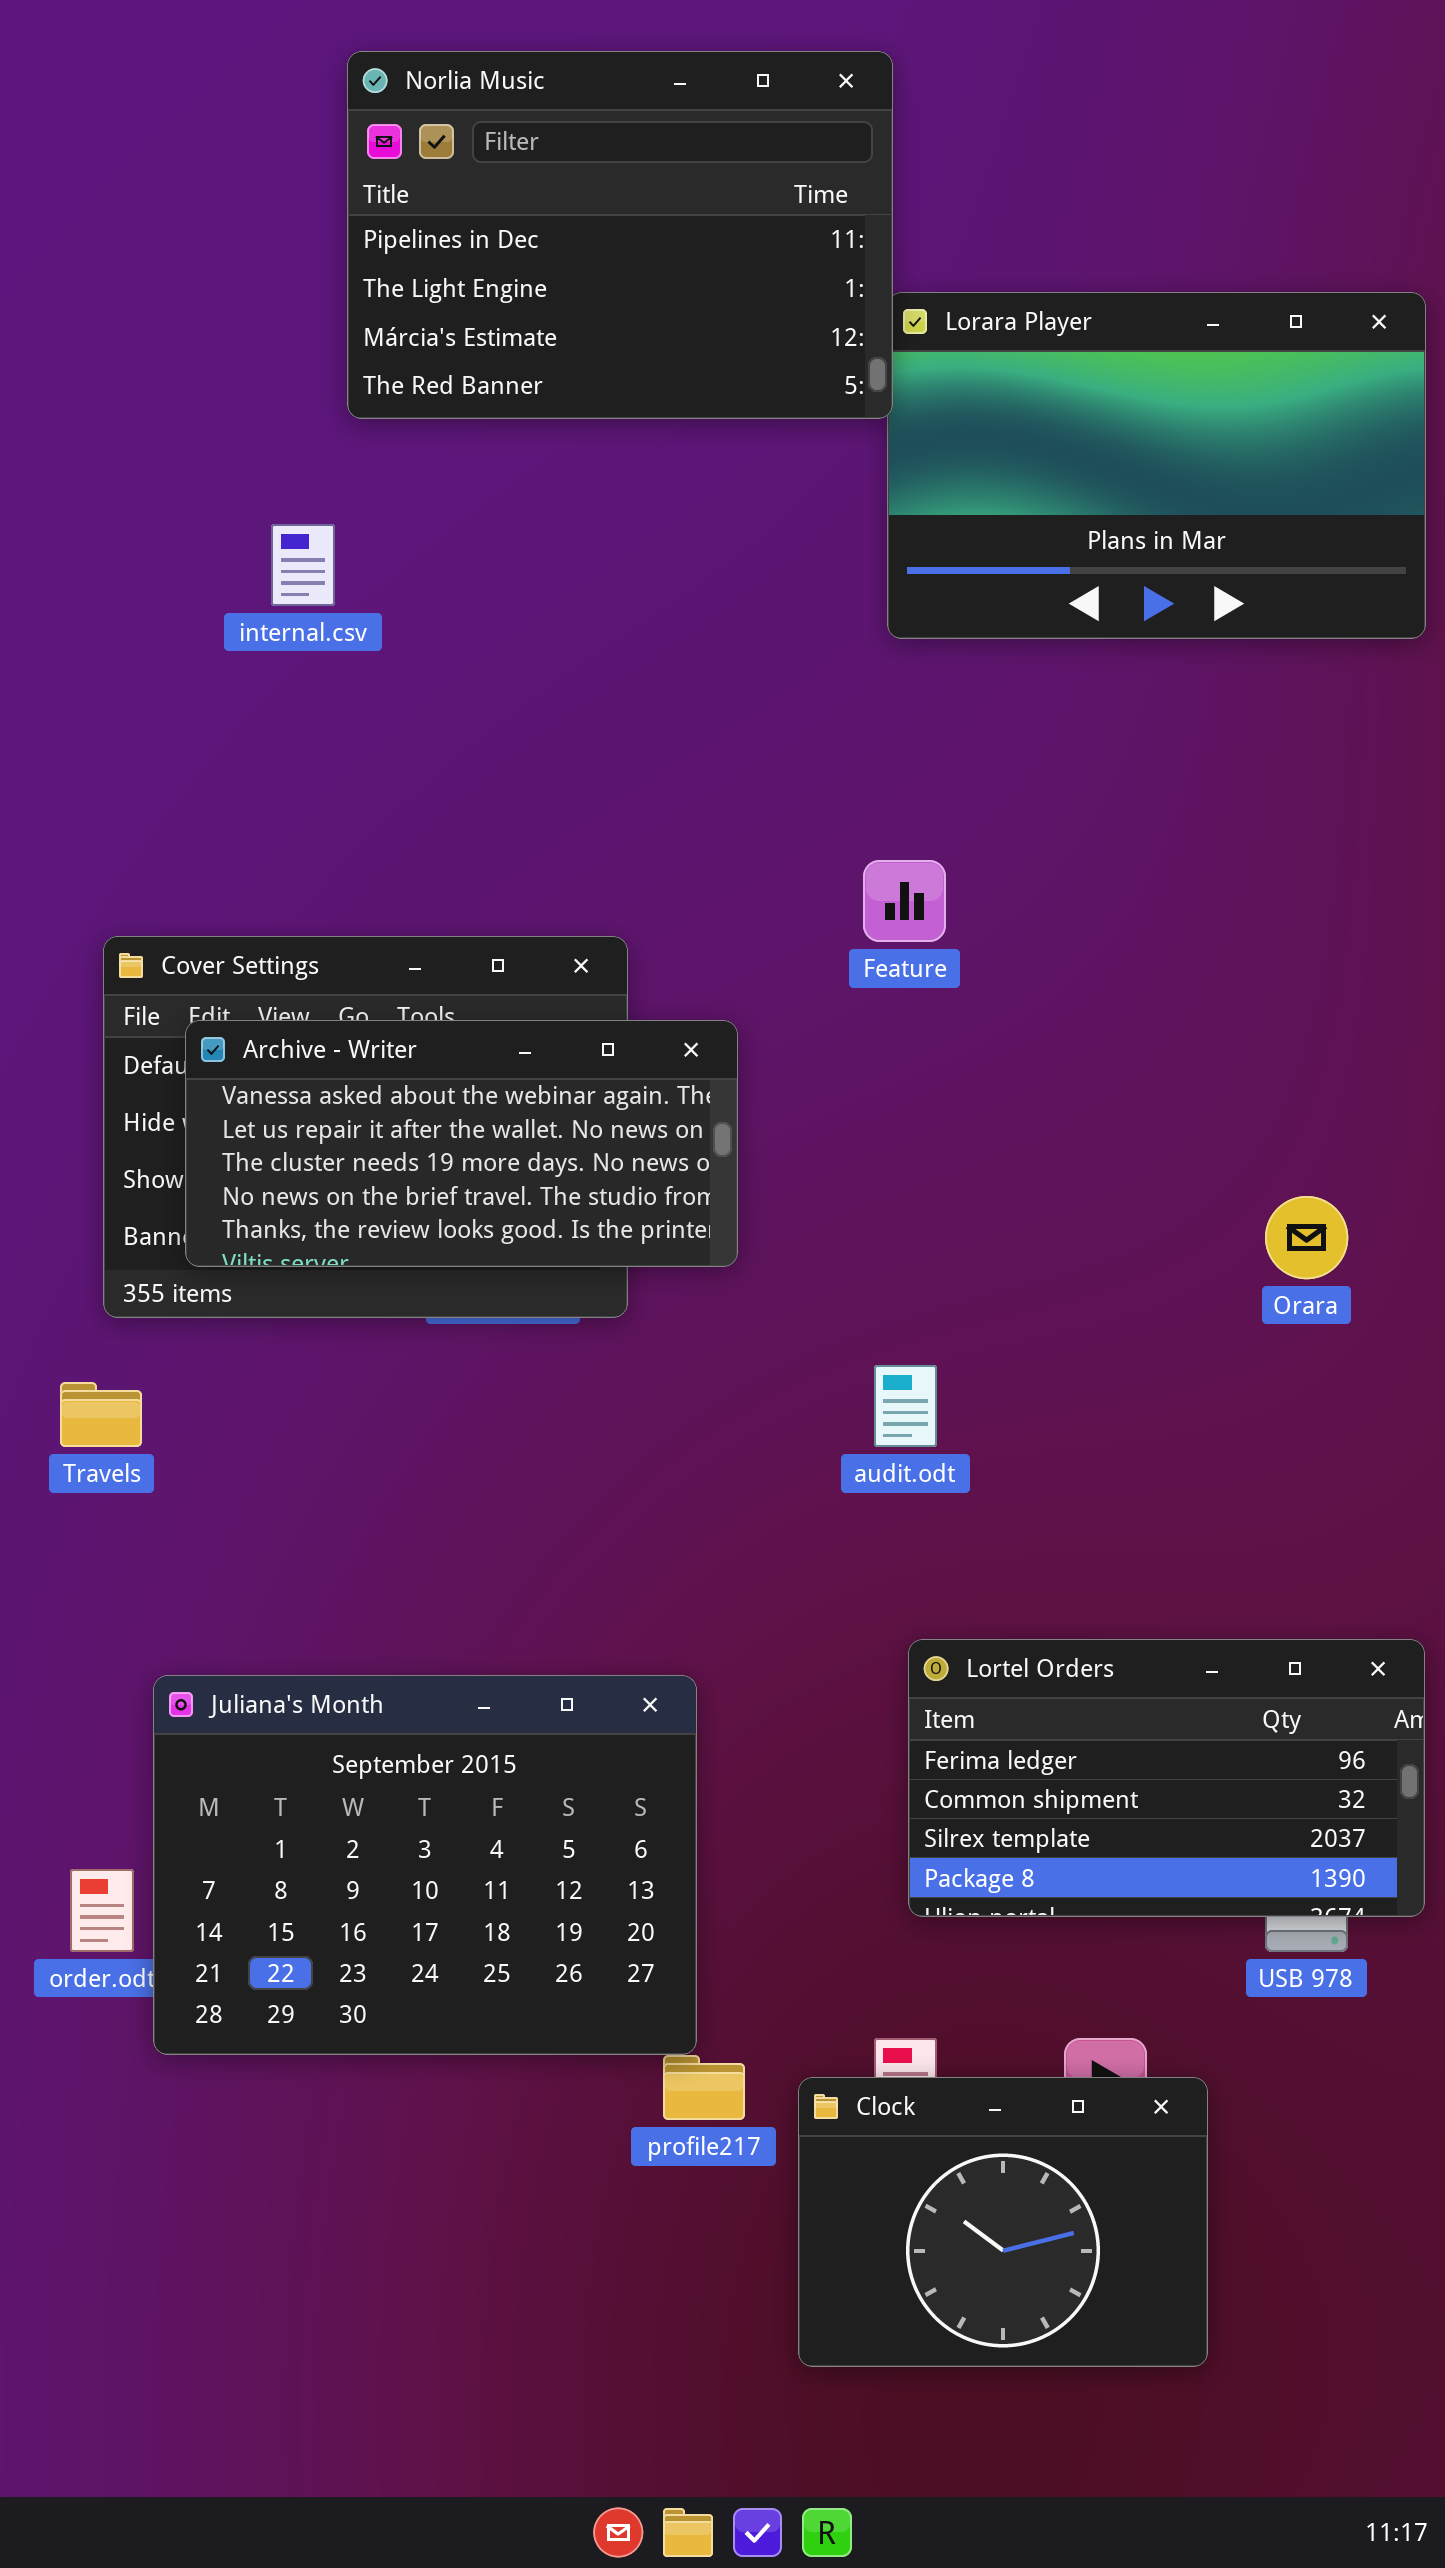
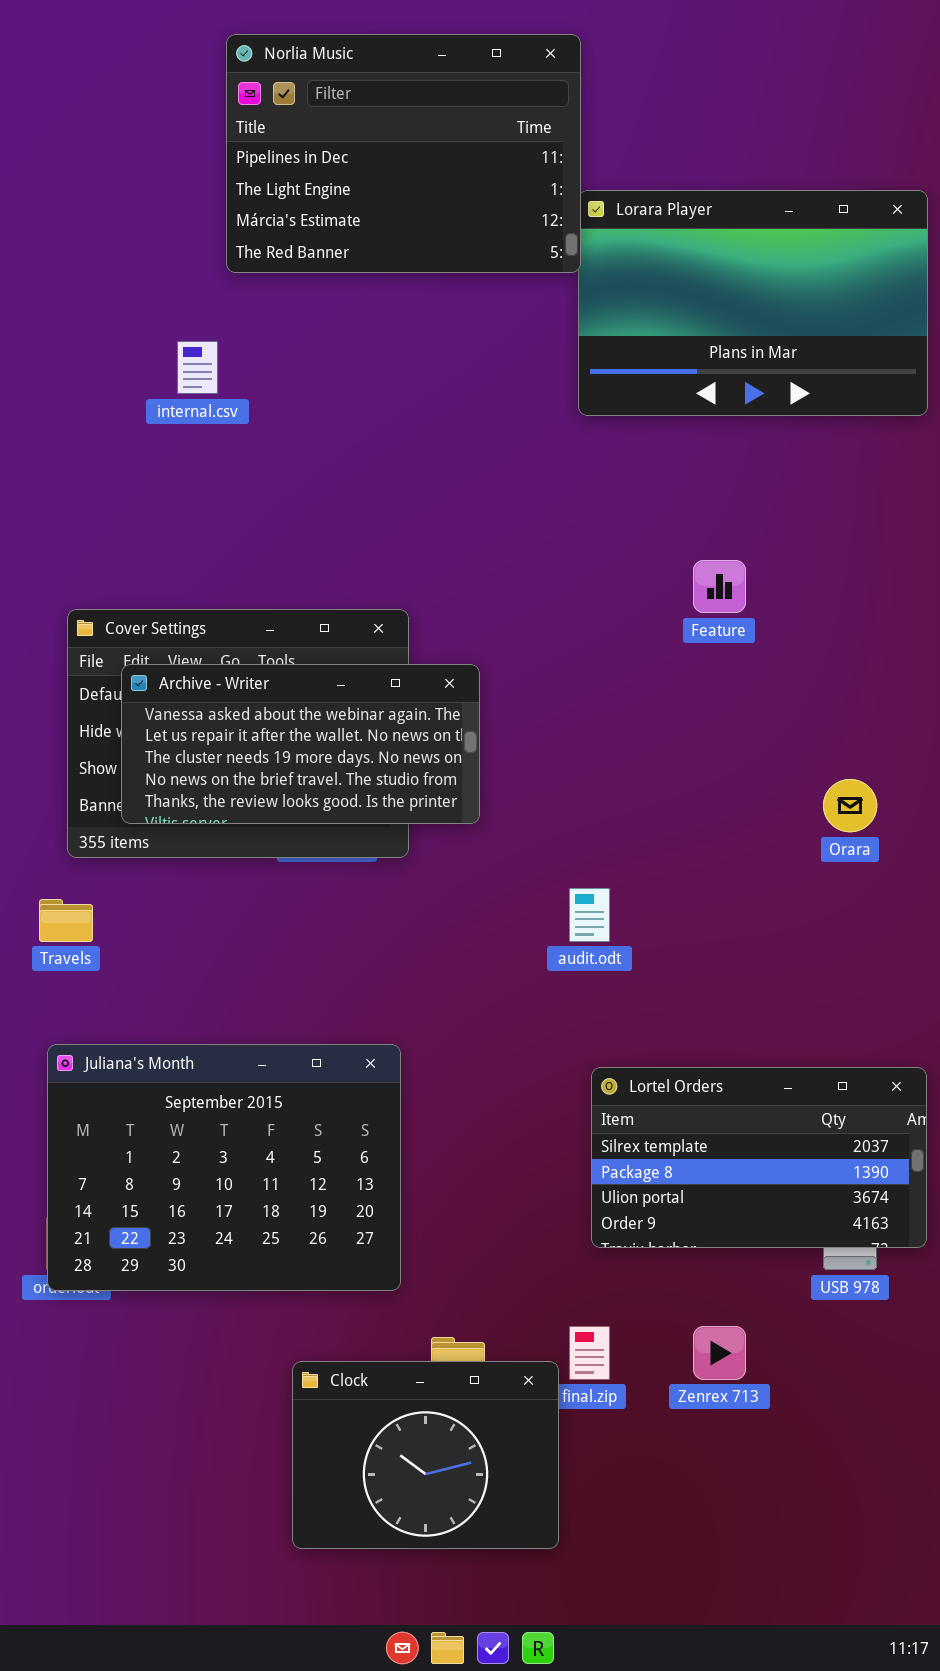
Feature: [863,860,946,942] -> [693,560,746,613], moved
Lortel Orders: [908,1639,1425,1917] -> [591,1067,927,1248], scrolled down 2 rows
Juliana's Month: [153,1675,697,2055] -> [47,1044,401,1291], moved
Clock: [798,2077,1208,2367] -> [292,1361,559,1549], moved

